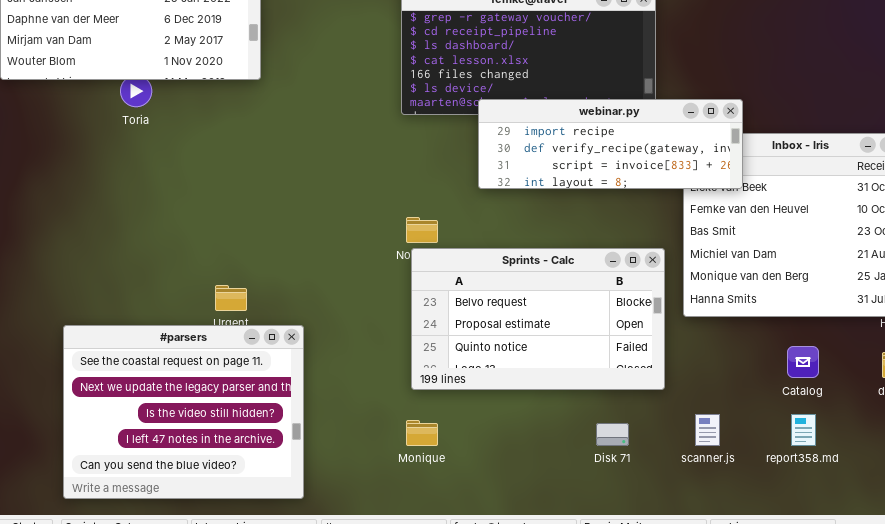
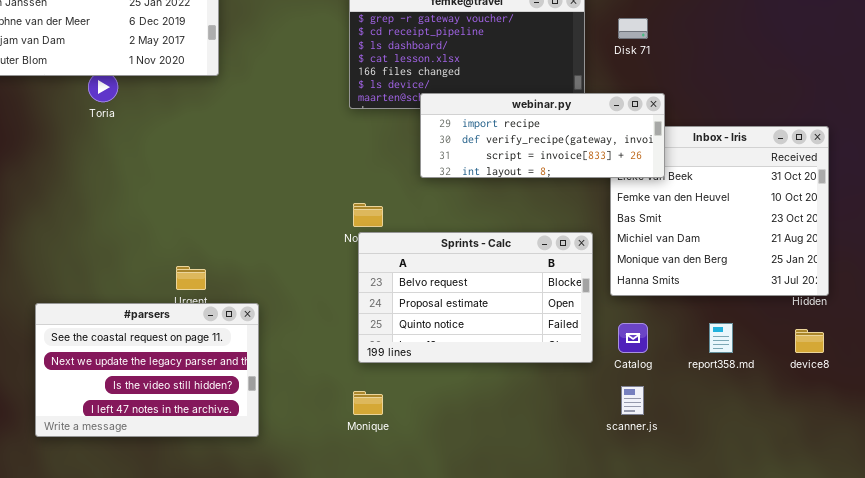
#parsers: [63,325,304,499] -> [35,303,259,437], resized
Catalog: [787,346,819,378] -> [618,323,648,353], moved
report358.md: [791,414,816,446] -> [709,323,733,353], moved
Disk 71: [596,423,629,446] -> [618,18,648,39], moved

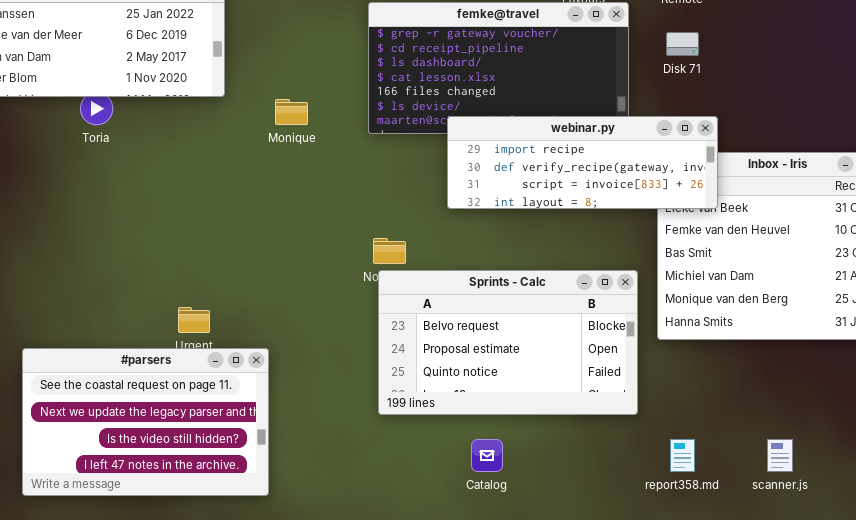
Catalog: [618,323,648,353] -> [471,439,503,472], moved
report358.md: [709,323,733,353] -> [670,439,695,472], moved
scanner.js: [621,386,644,415] -> [767,439,793,472], moved
Monique: [353,391,383,415] -> [275,99,308,125], moved

